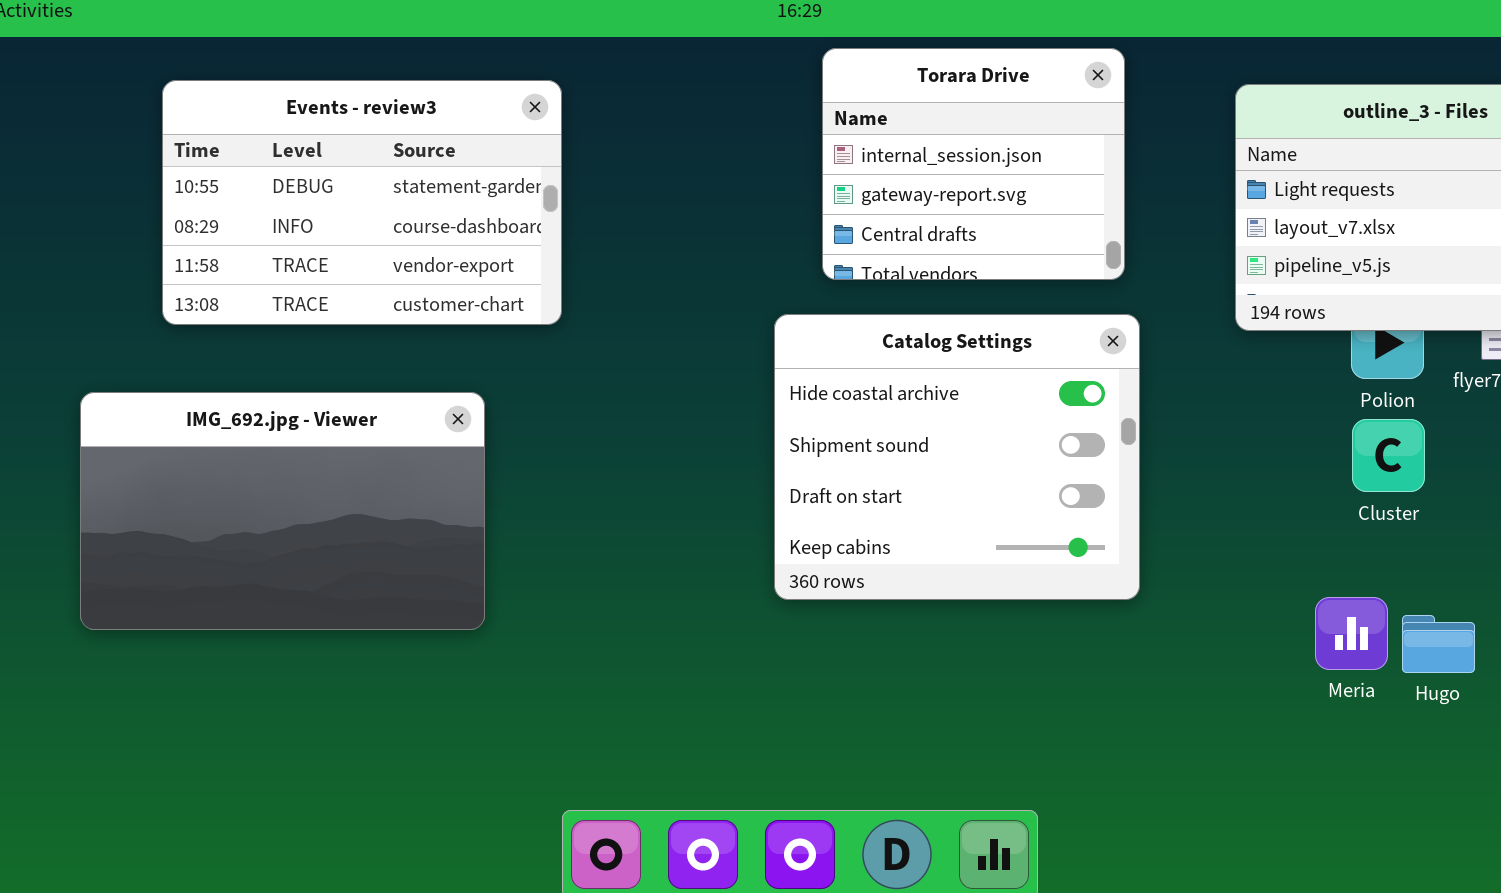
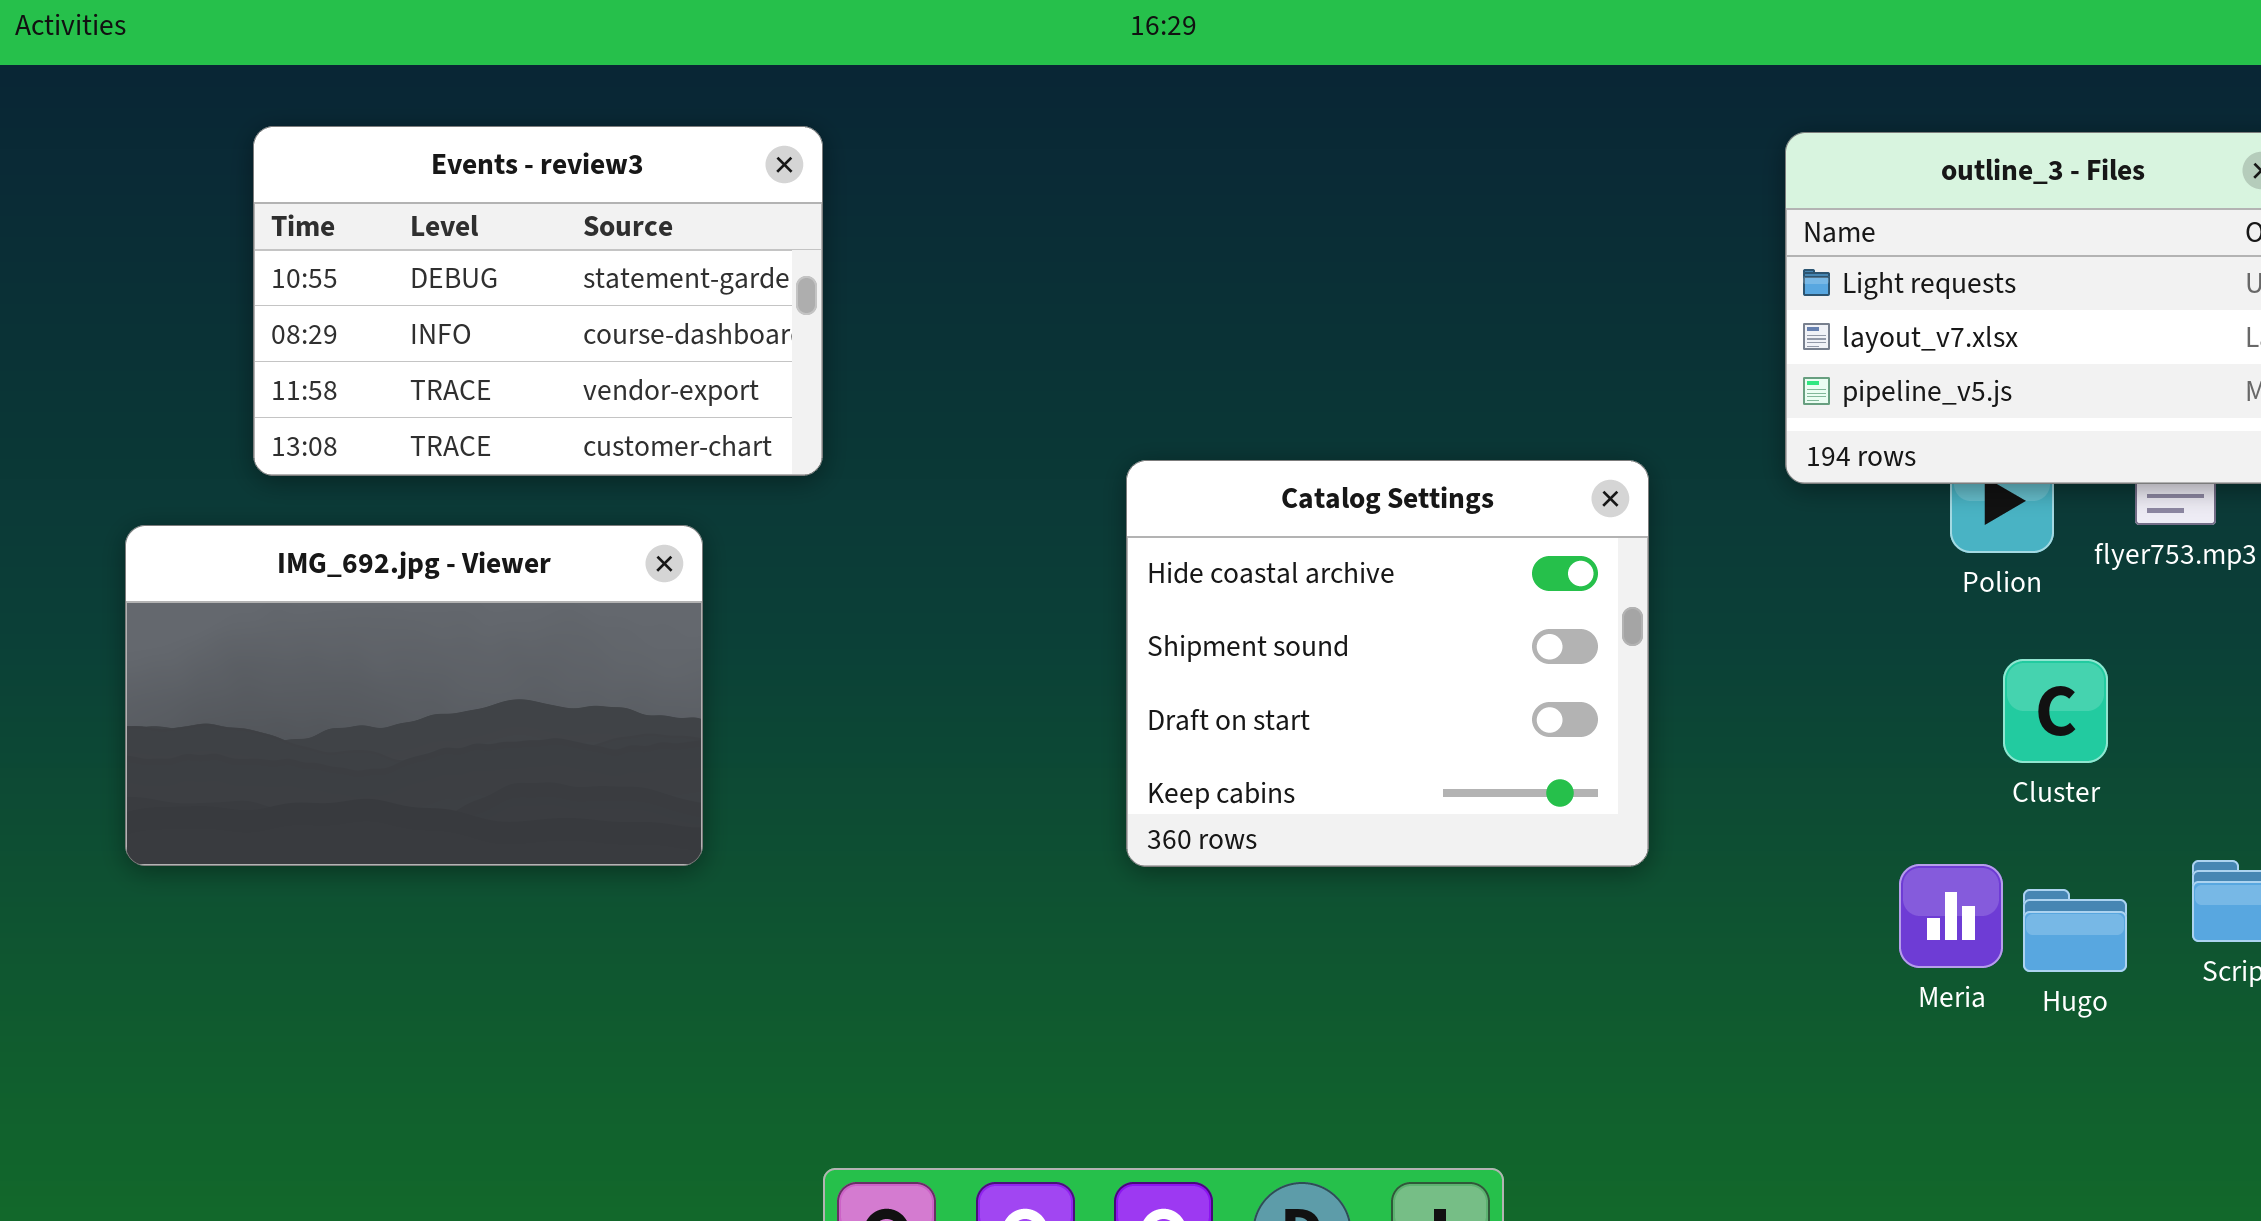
Torara Drive: [822,48,1125,280] -> none, closed
IMG_692.jpg - Viewer: [80,392,485,630] -> [125,525,703,866], moved
Cluster: [1352,419,1425,492] -> [2003,659,2108,763], moved

